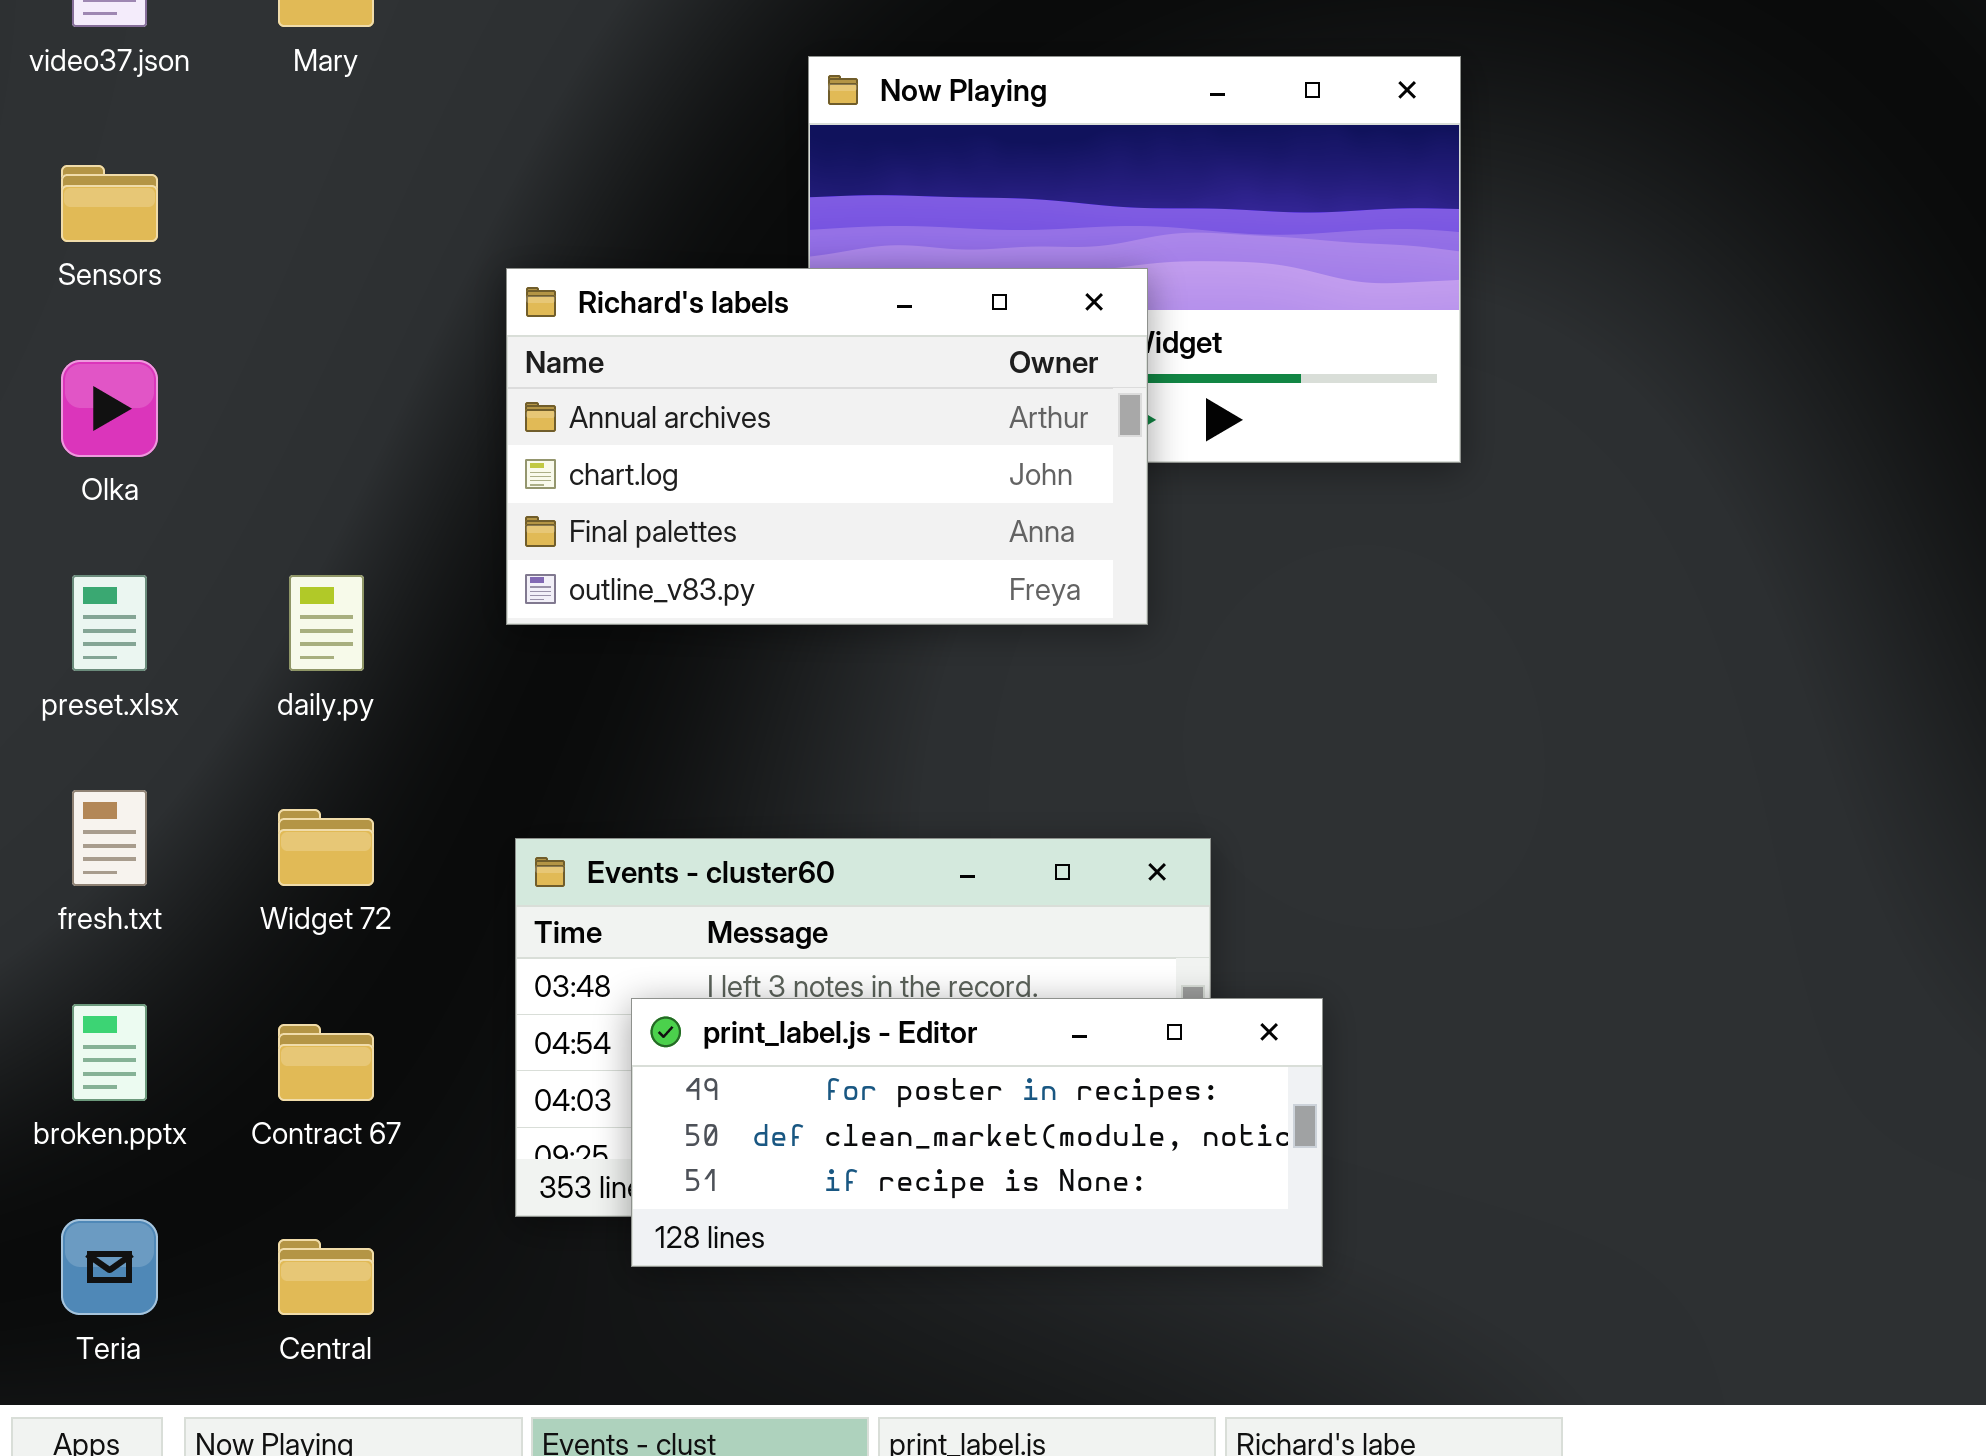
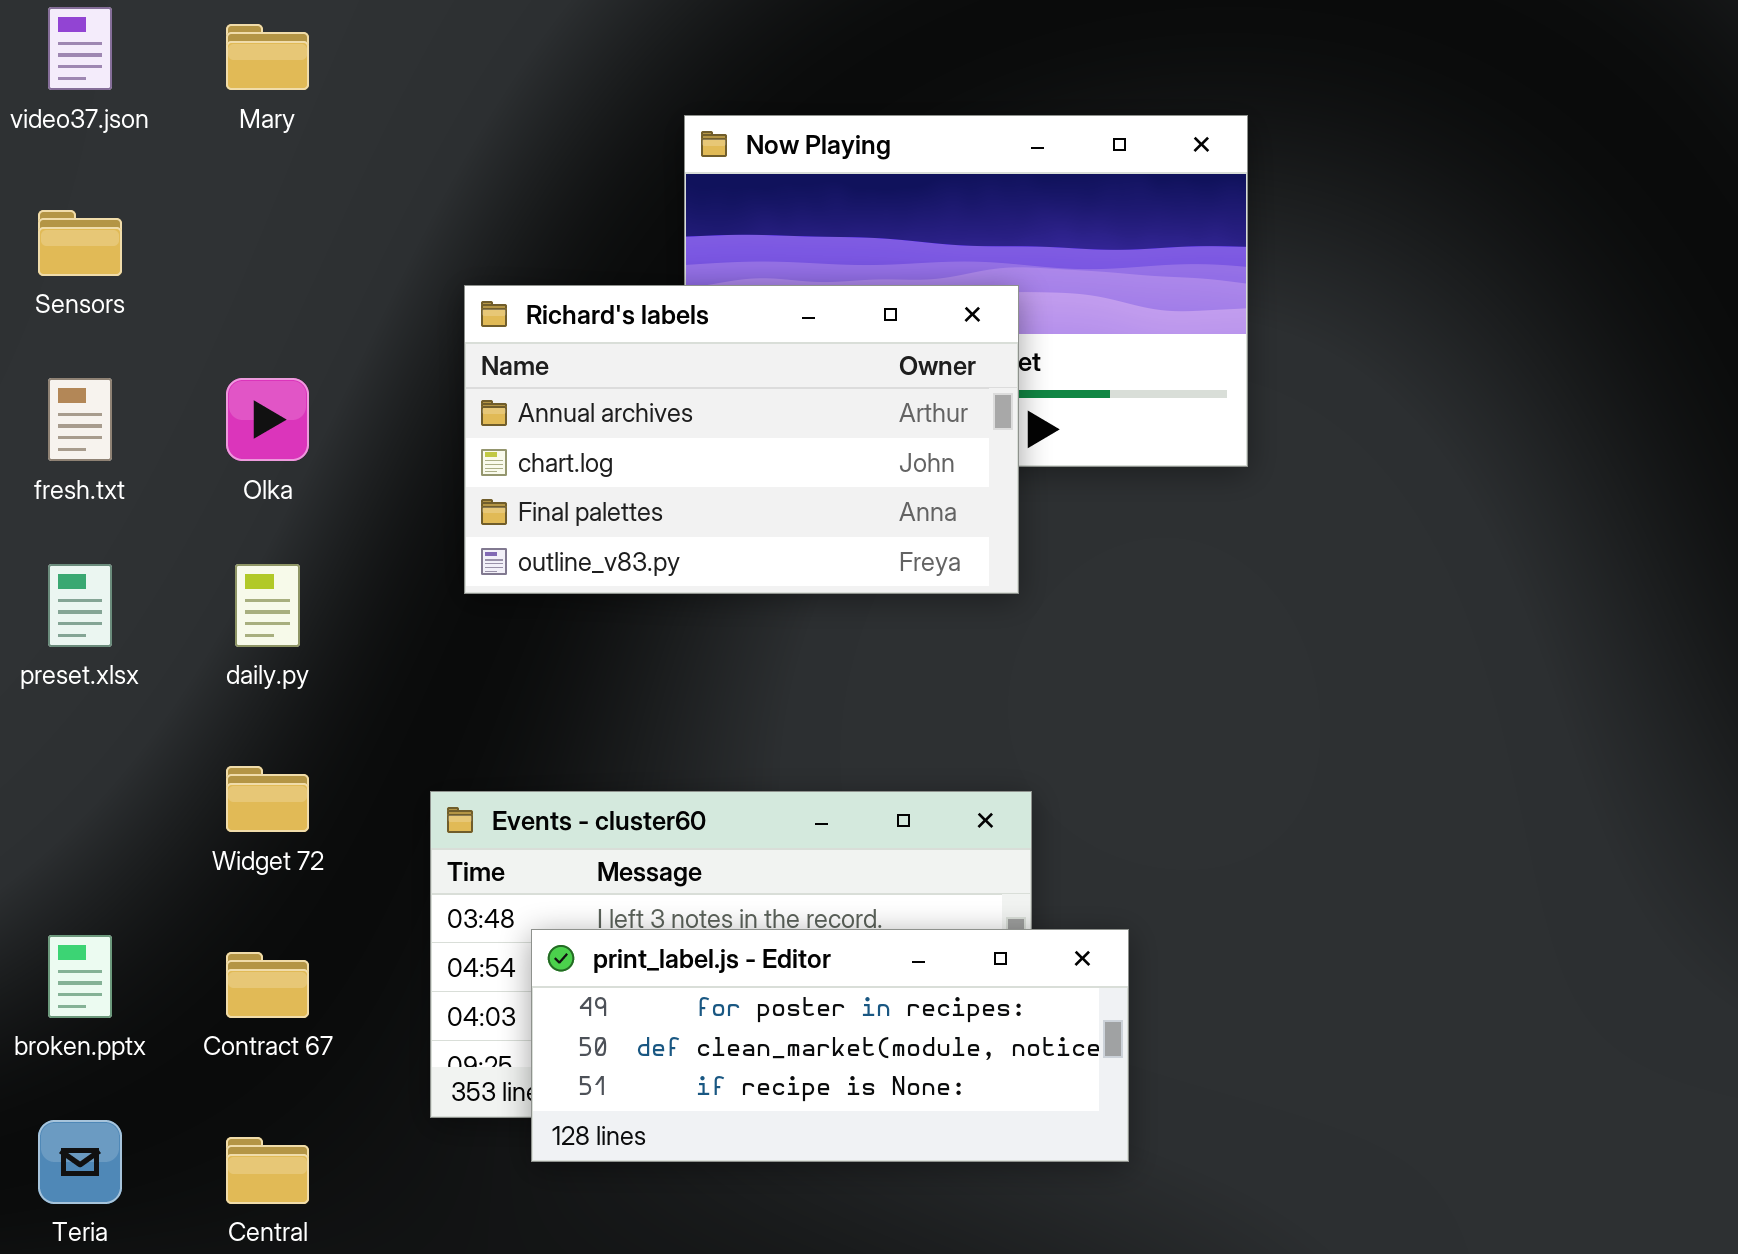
Richard's labels: [506,268,1148,625] -> [464,285,1019,594], moved
Olka: [61,360,158,457] -> [226,378,309,461], moved
fresh.txt: [72,790,147,886] -> [48,378,112,461], moved

